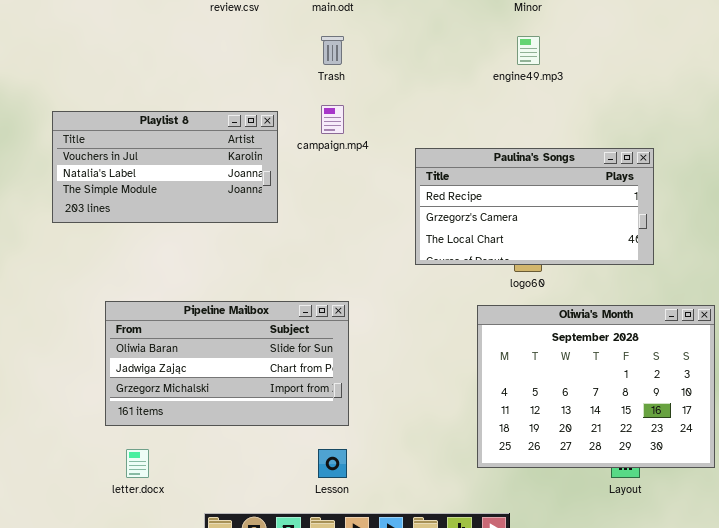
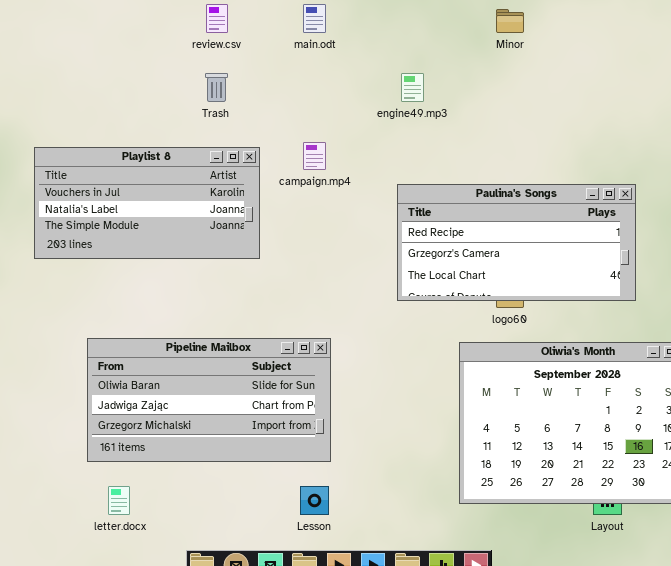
Trash: [321,36,344,65] -> [205,73,228,102], moved
engine49.mp3: [517,36,540,65] -> [401,73,424,102], moved

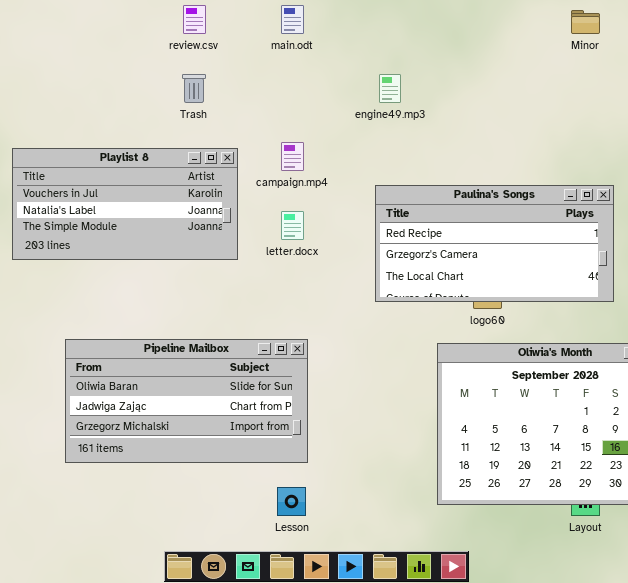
Minor: [496,9,524,33] -> [571,10,600,34], moved
letter.docx: [108,486,130,515] -> [281,211,304,240], moved

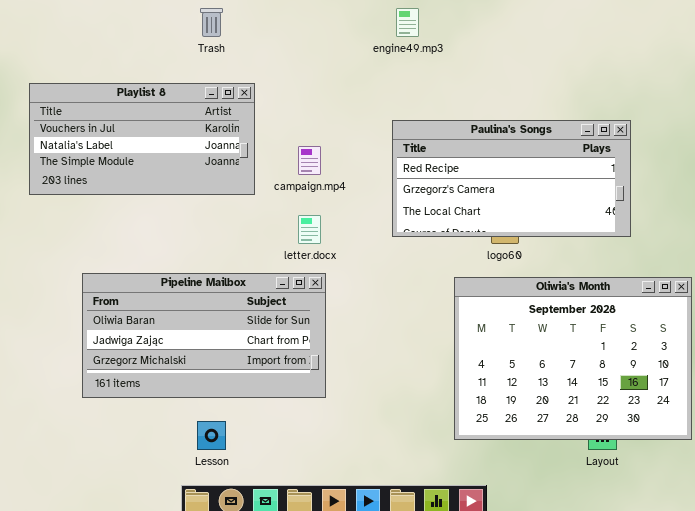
campaign.mp4: [281,142,304,171] -> [298,146,321,175], moved
letter.docx: [281,211,304,240] -> [298,215,321,244], moved
Lesson: [277,487,306,516] -> [197,421,226,450], moved

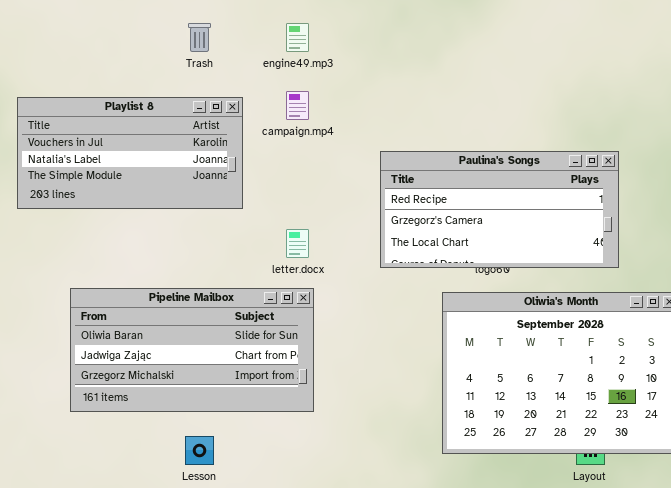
engine49.mp3: [396,8,419,37] -> [286,23,309,52], moved
Paulina's Songs: [392,120,631,237] -> [380,151,619,268], moved
campaign.mp4: [298,146,321,175] -> [286,91,309,120], moved

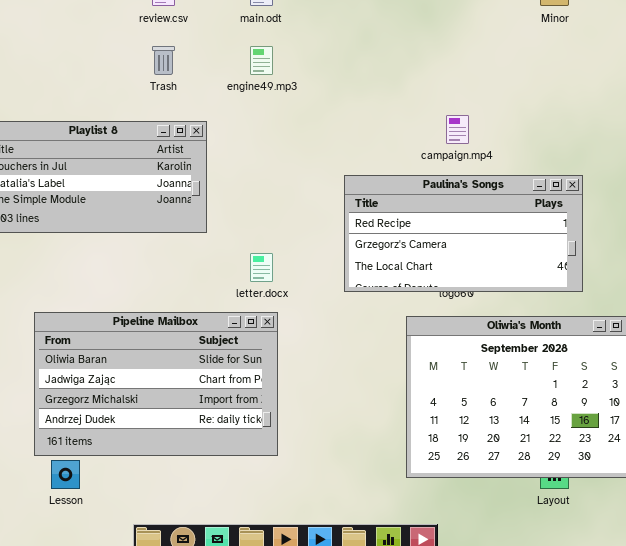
campaign.mp4: [286,91,309,120] -> [446,115,469,144], moved
Pipeline Mailbox: [70,288,314,412] -> [34,312,278,456], resized
Lesson: [185,436,214,465] -> [51,460,80,489], moved

